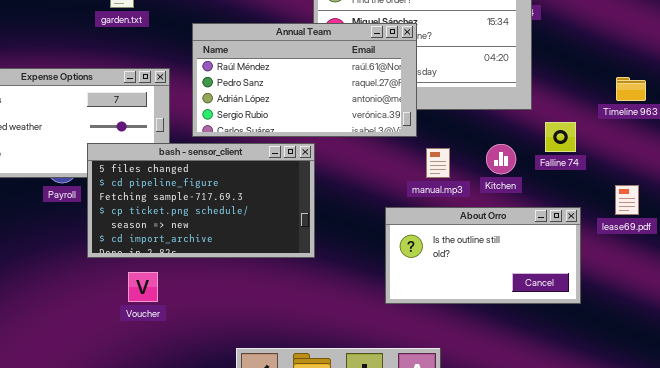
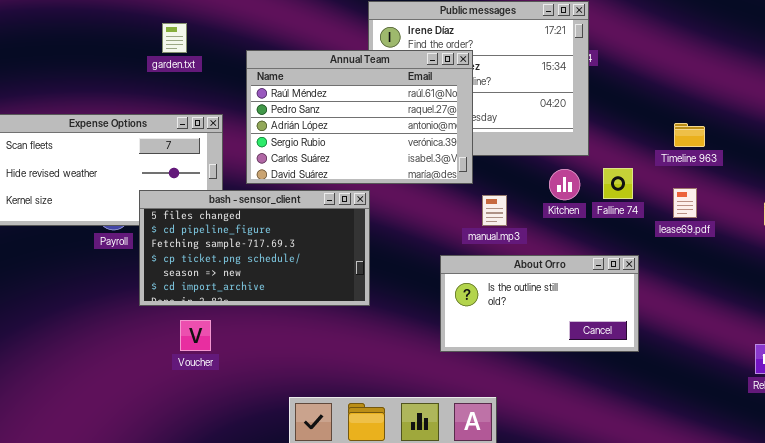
Annual Team: [192,23,417,137] -> [246,50,473,184], resized
Kitchen: [486,144,516,174] -> [549,169,580,200], moved
lease69.pdf: [615,185,639,215] -> [673,188,697,218], moved

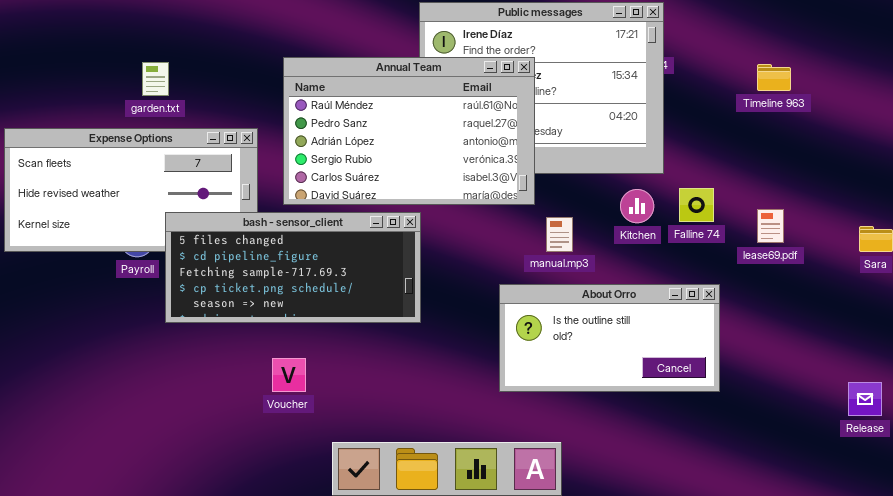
garden.txt: [162,23,187,53] -> [142,62,169,96], moved
Timeline 963: [674,123,705,147] -> [757,64,791,91], moved
bash - sensor_client: [139,190,370,306] -> [165,212,421,323], resized
Voucher: [180,320,211,351] -> [272,358,306,392], moved

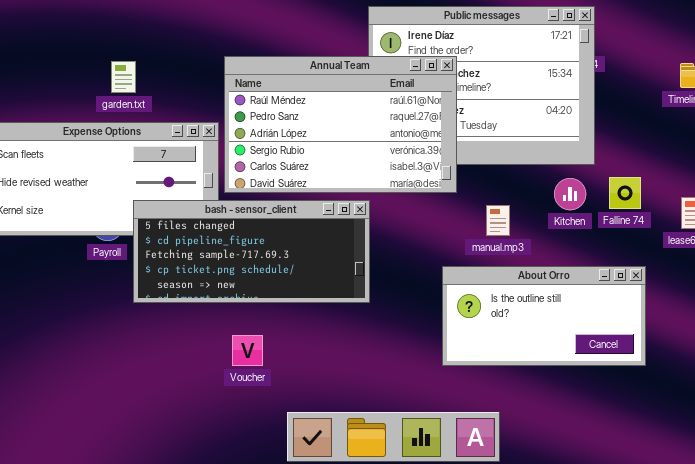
Annual Team: [283,57,535,205] -> [224,56,457,193], moved

